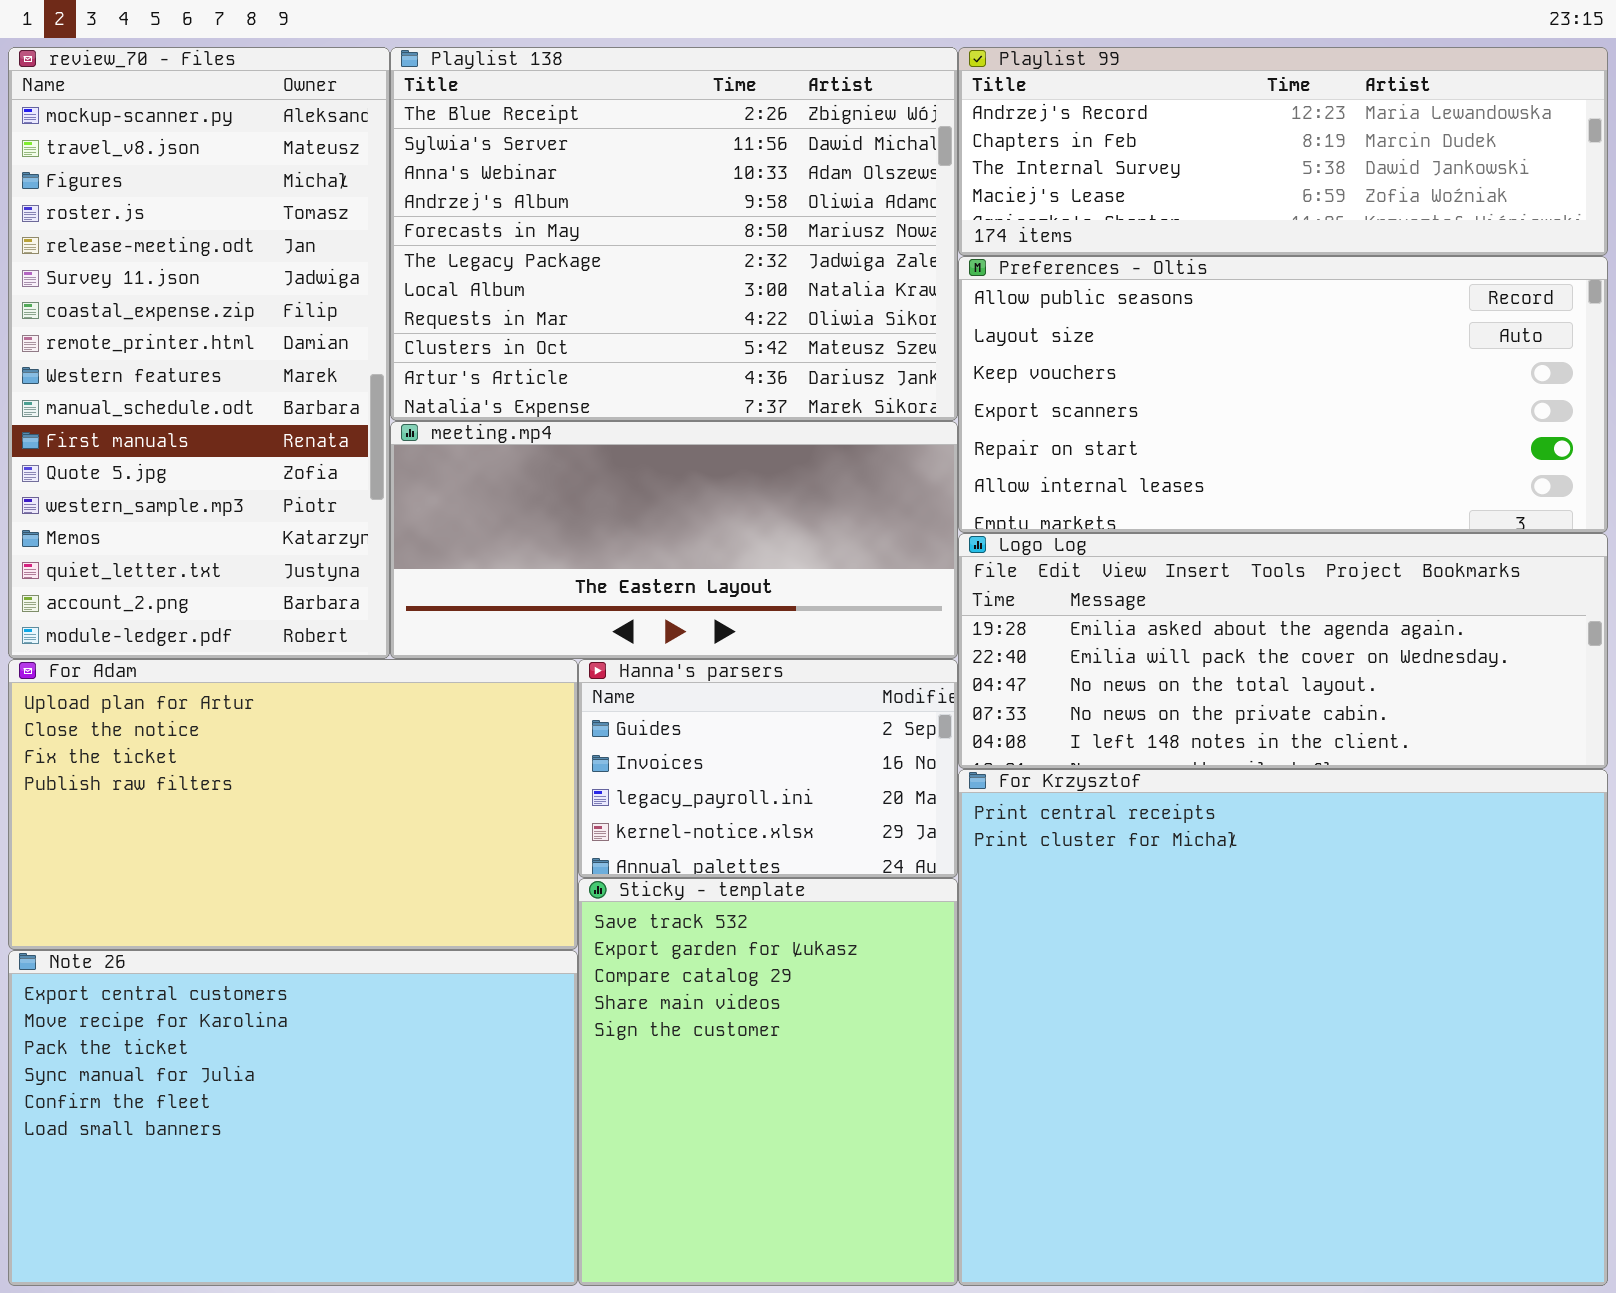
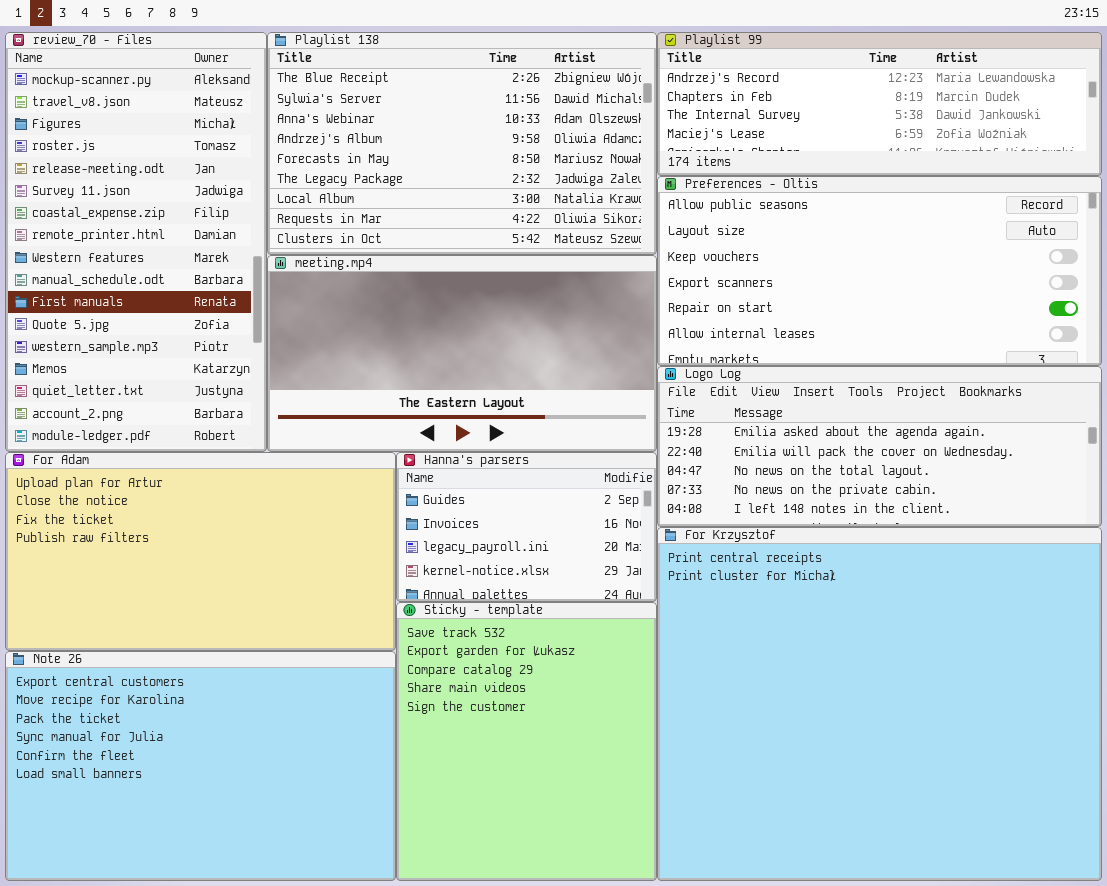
Playlist 138: [390,47,958,421] -> [267,32,657,255], resized
meeting.mp4: [390,421,958,659] -> [267,255,657,452], resized

